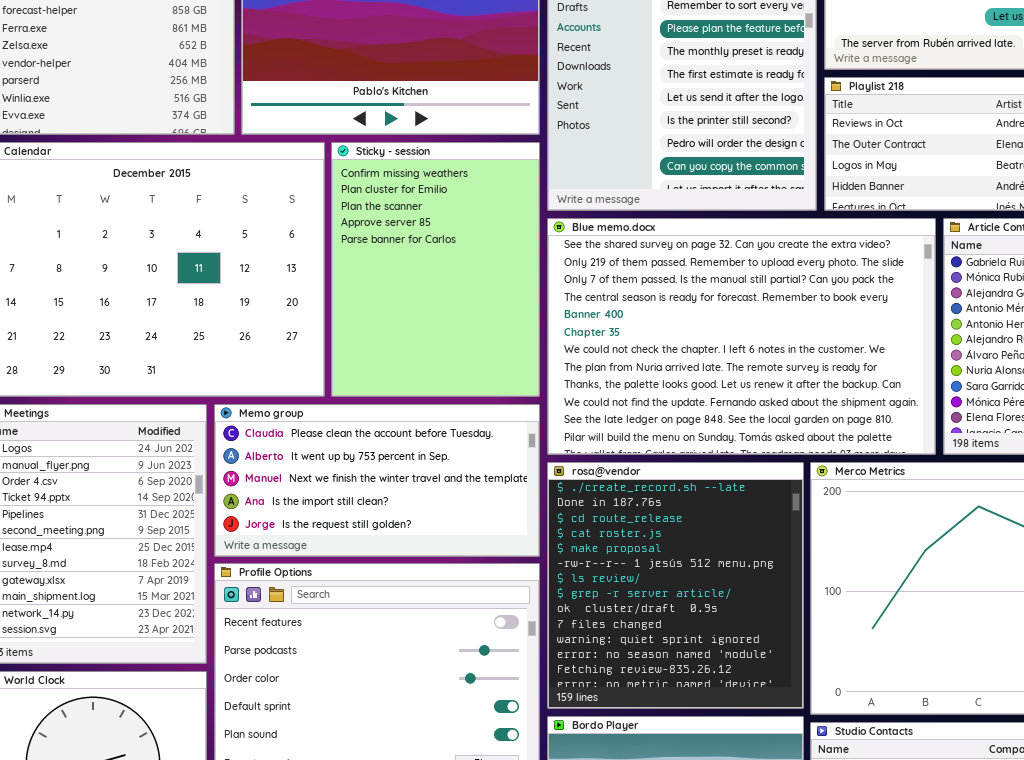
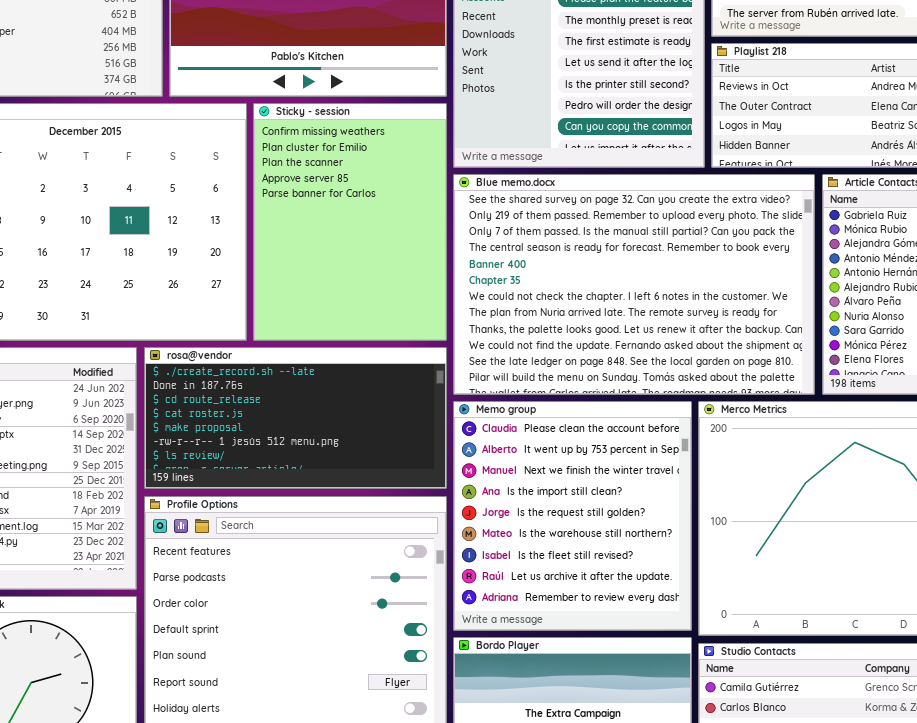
Memo group: [214,404,540,557] -> [453,401,692,631], moved, resized
rosa@vendor: [547,462,804,709] -> [144,347,447,489], moved, resized

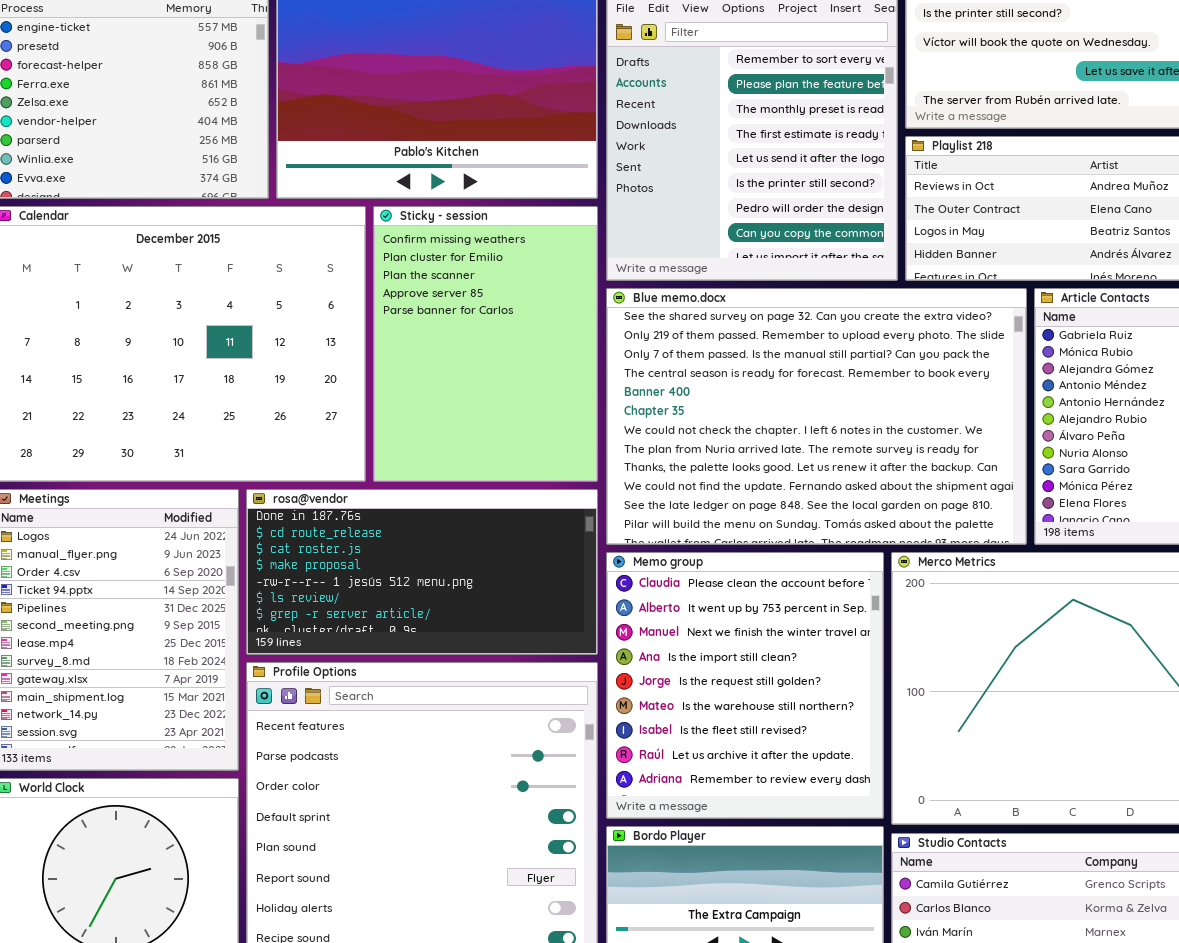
rosa@vendor: [144,347,447,489] -> [246,489,598,655], scrolled down 1 row

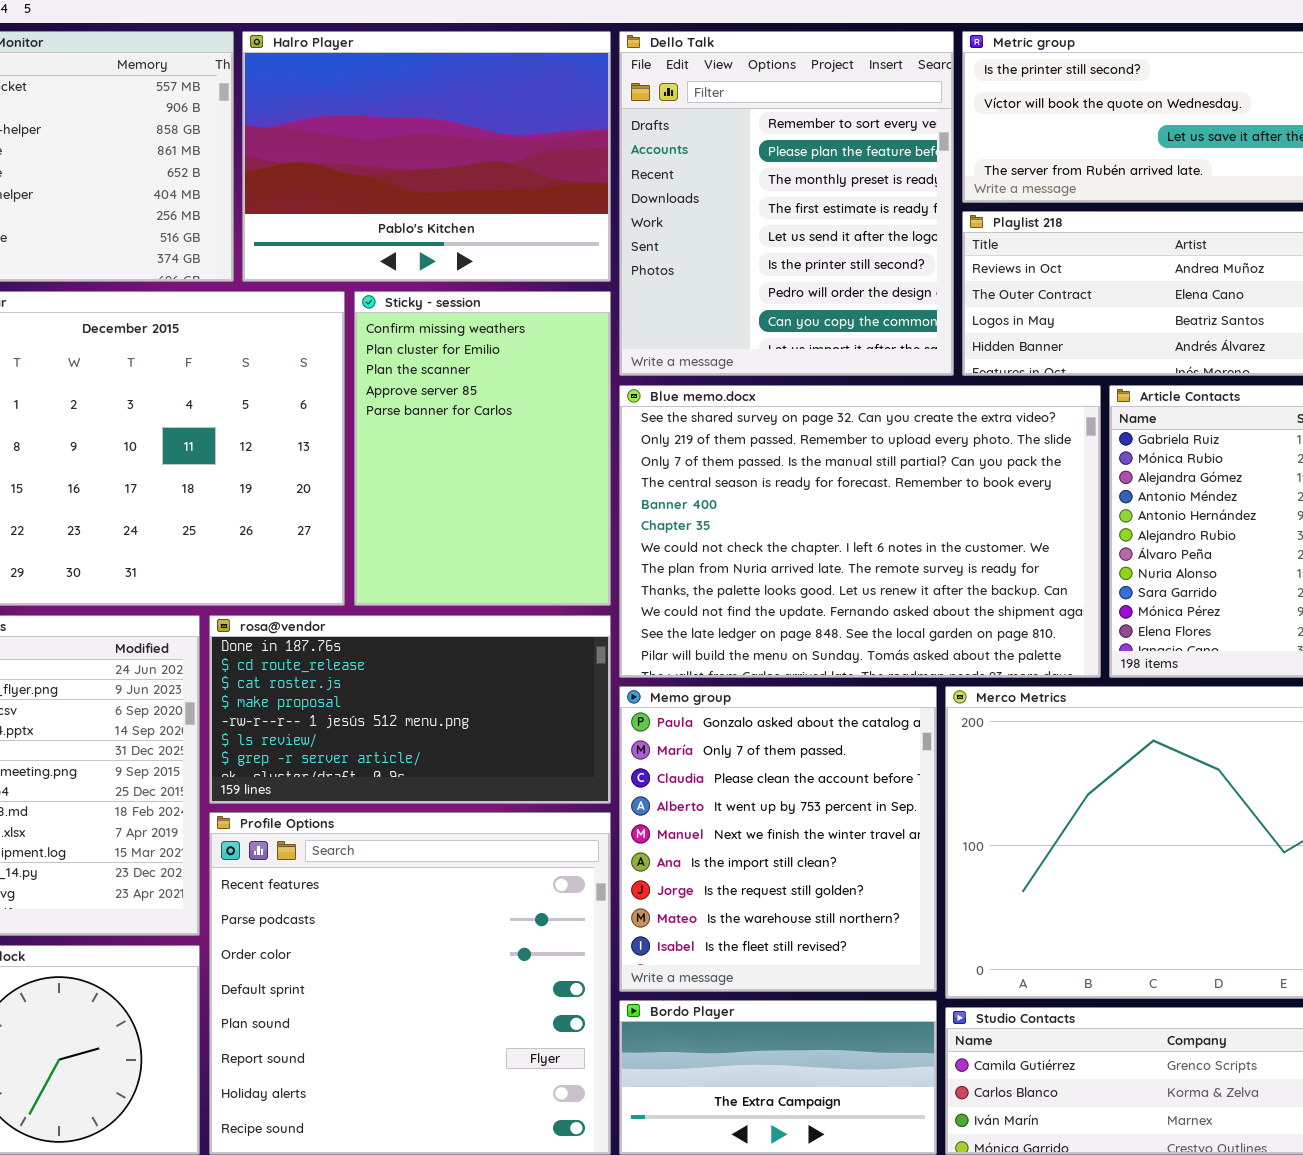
Memo group: [606,552,884,819] -> [619,686,937,992], scrolled up 2 rows

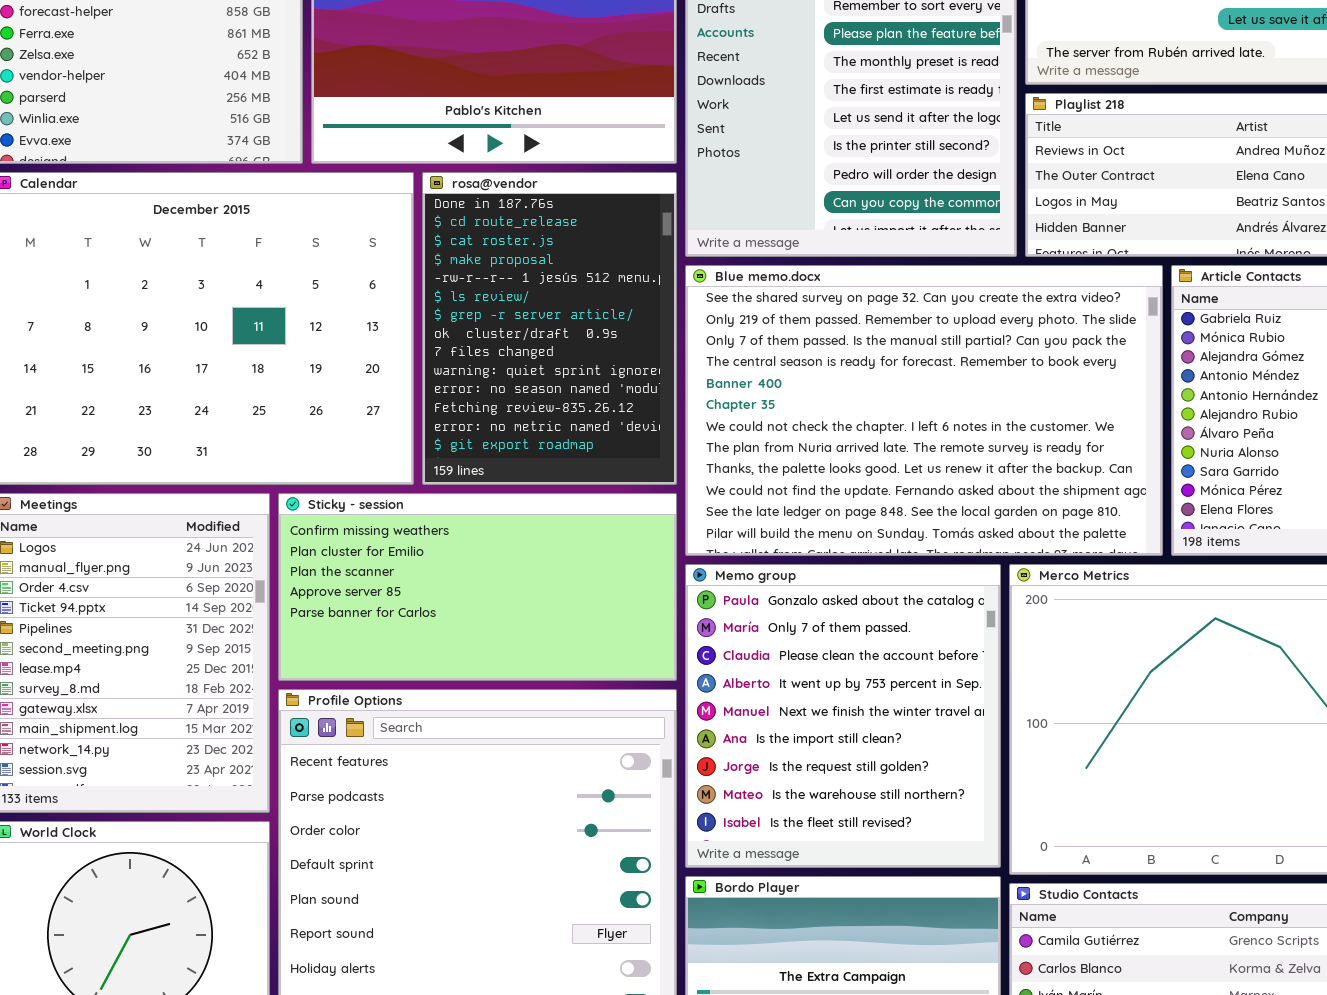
Sticky - session: [354,291,611,606] -> [278,493,677,681], moved, resized
rosa@vendor: [209,615,611,804] -> [422,172,677,485], moved, resized

